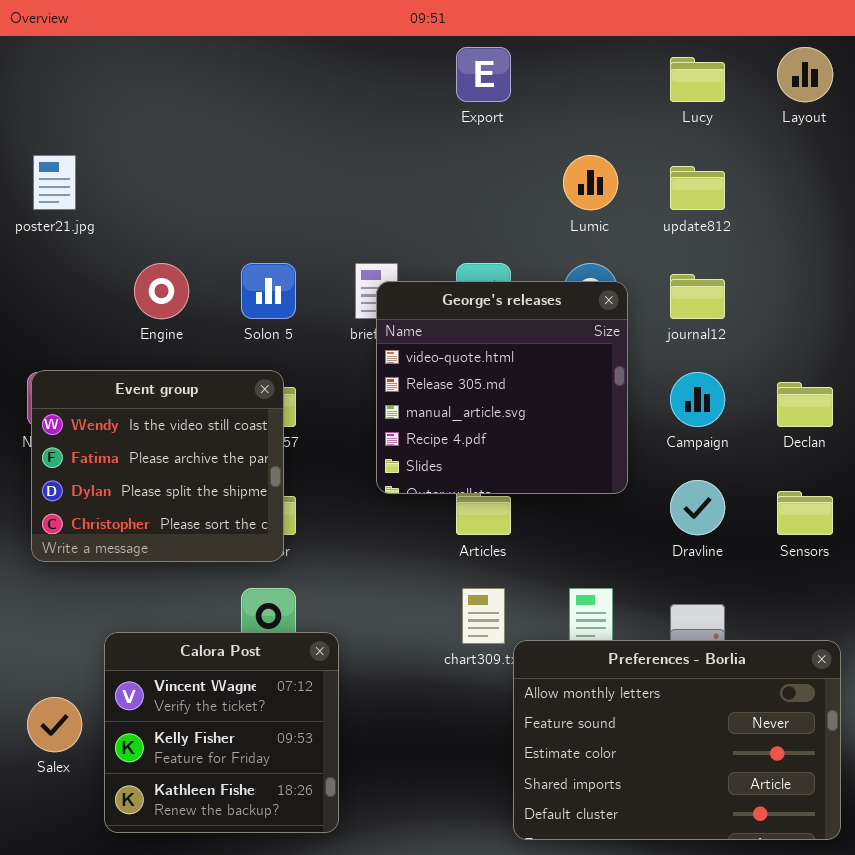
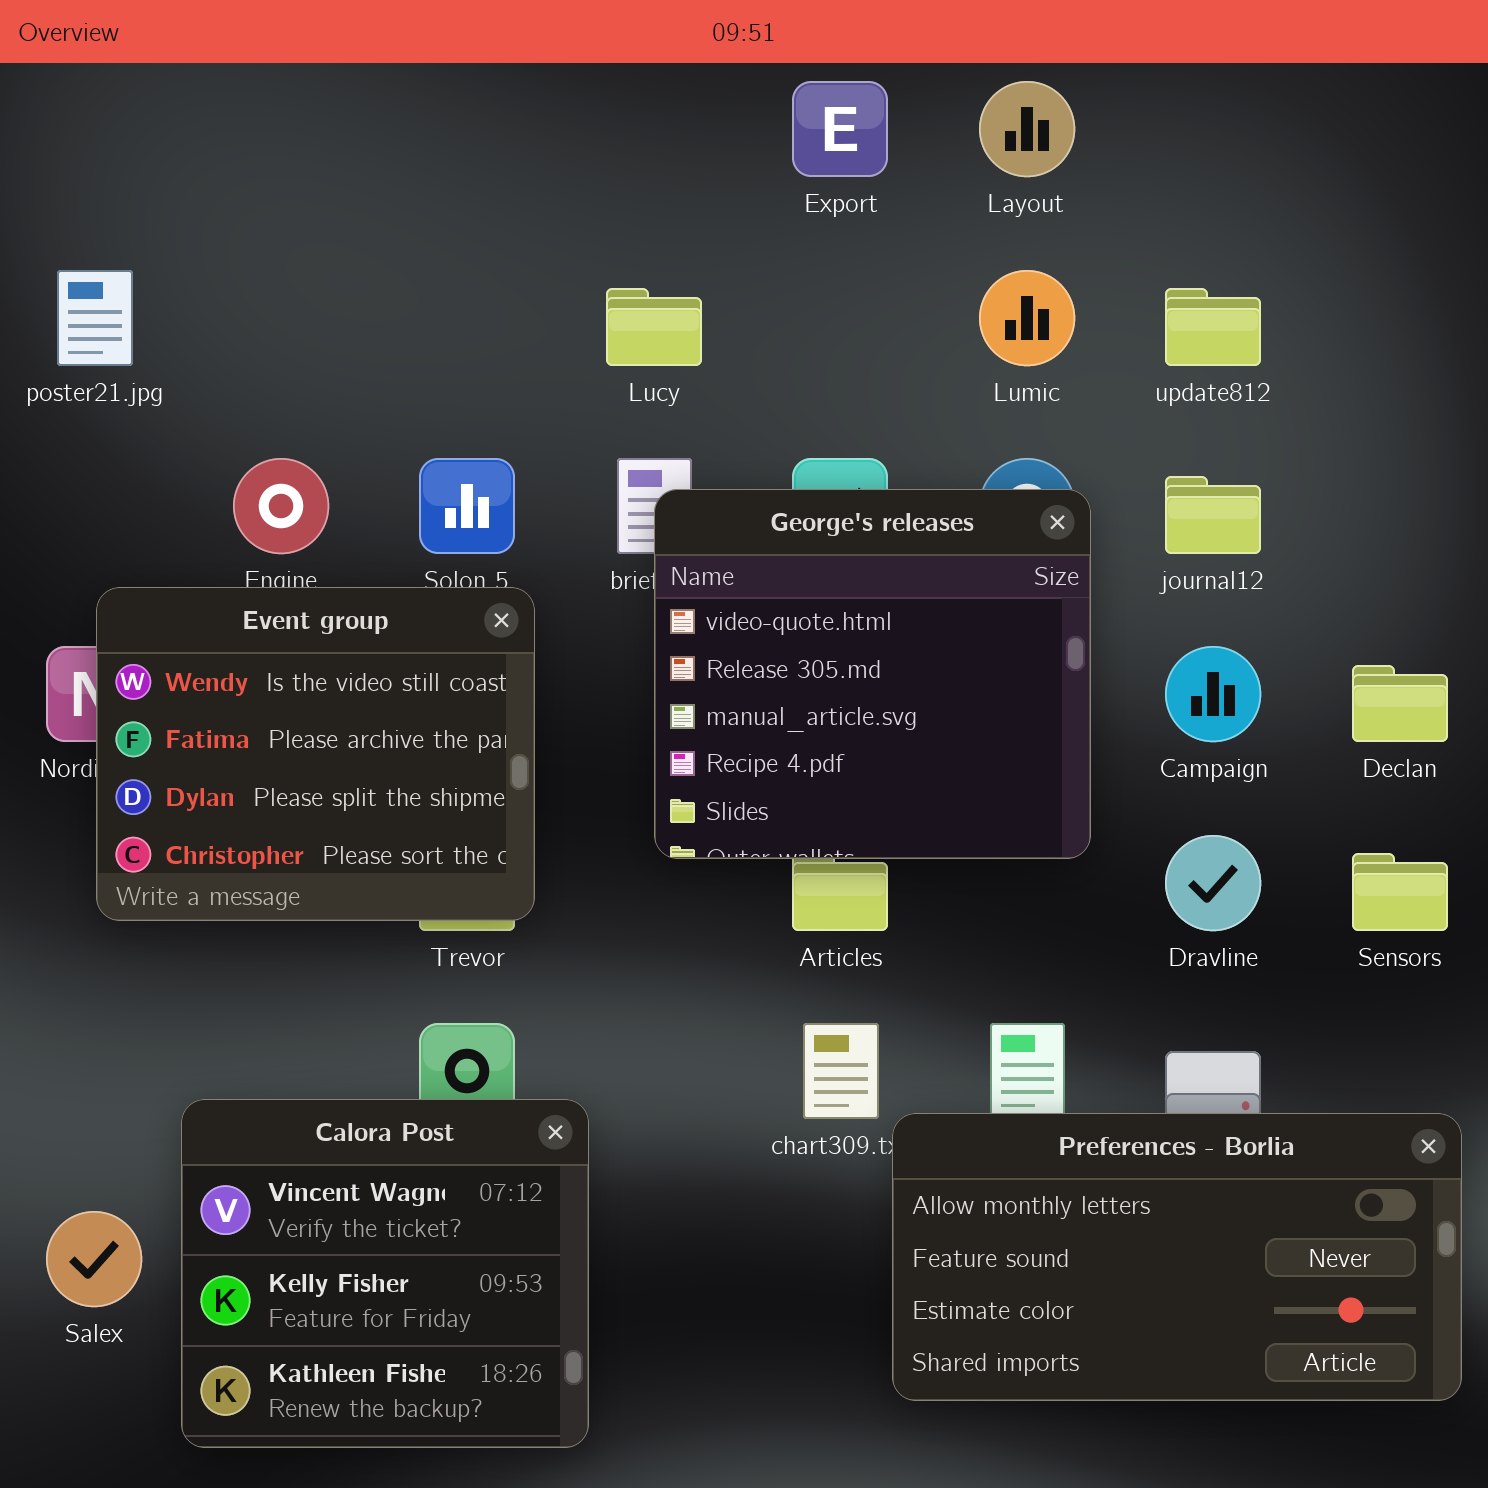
Layout: [777,47,833,102] -> [979,81,1075,177], moved
Lucy: [670,57,725,102] -> [606,288,702,366], moved
Event group: [31,370,284,562] -> [96,587,535,921], moved
Preferences - Borlia: [513,640,841,840] -> [892,1113,1462,1401], resized

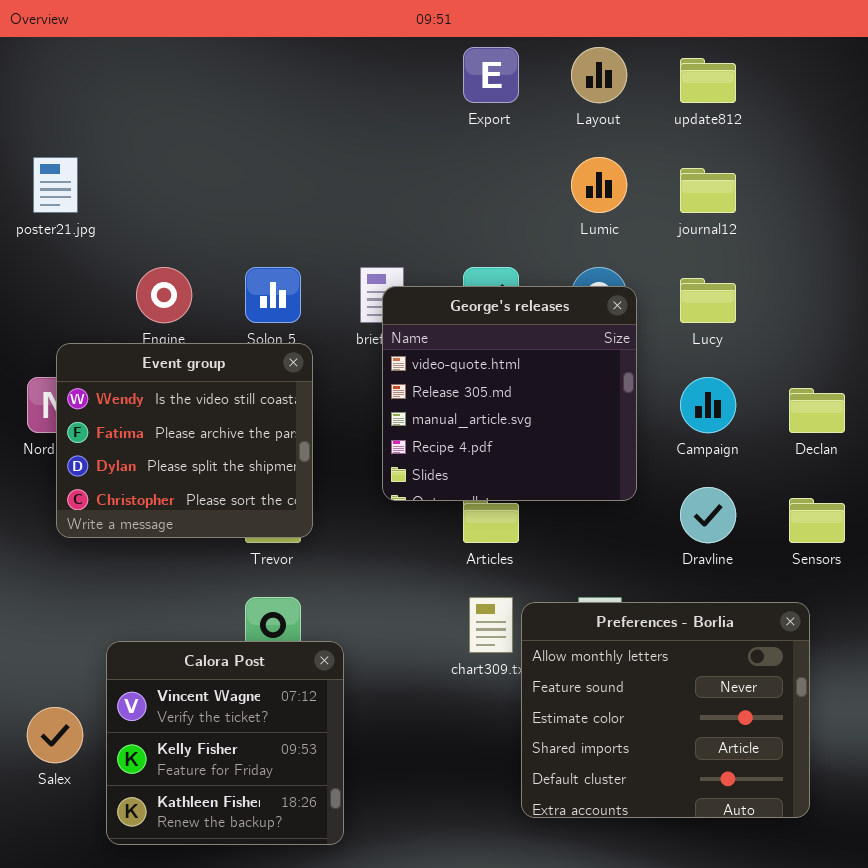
Lucy: [606,288,702,366] -> [680,278,736,323], moved
update812: [1165,288,1261,366] -> [680,58,736,103], moved
journal12: [1165,476,1261,554] -> [680,168,736,213], moved
Preferences - Borlia: [892,1113,1462,1401] -> [521,602,810,818], resized

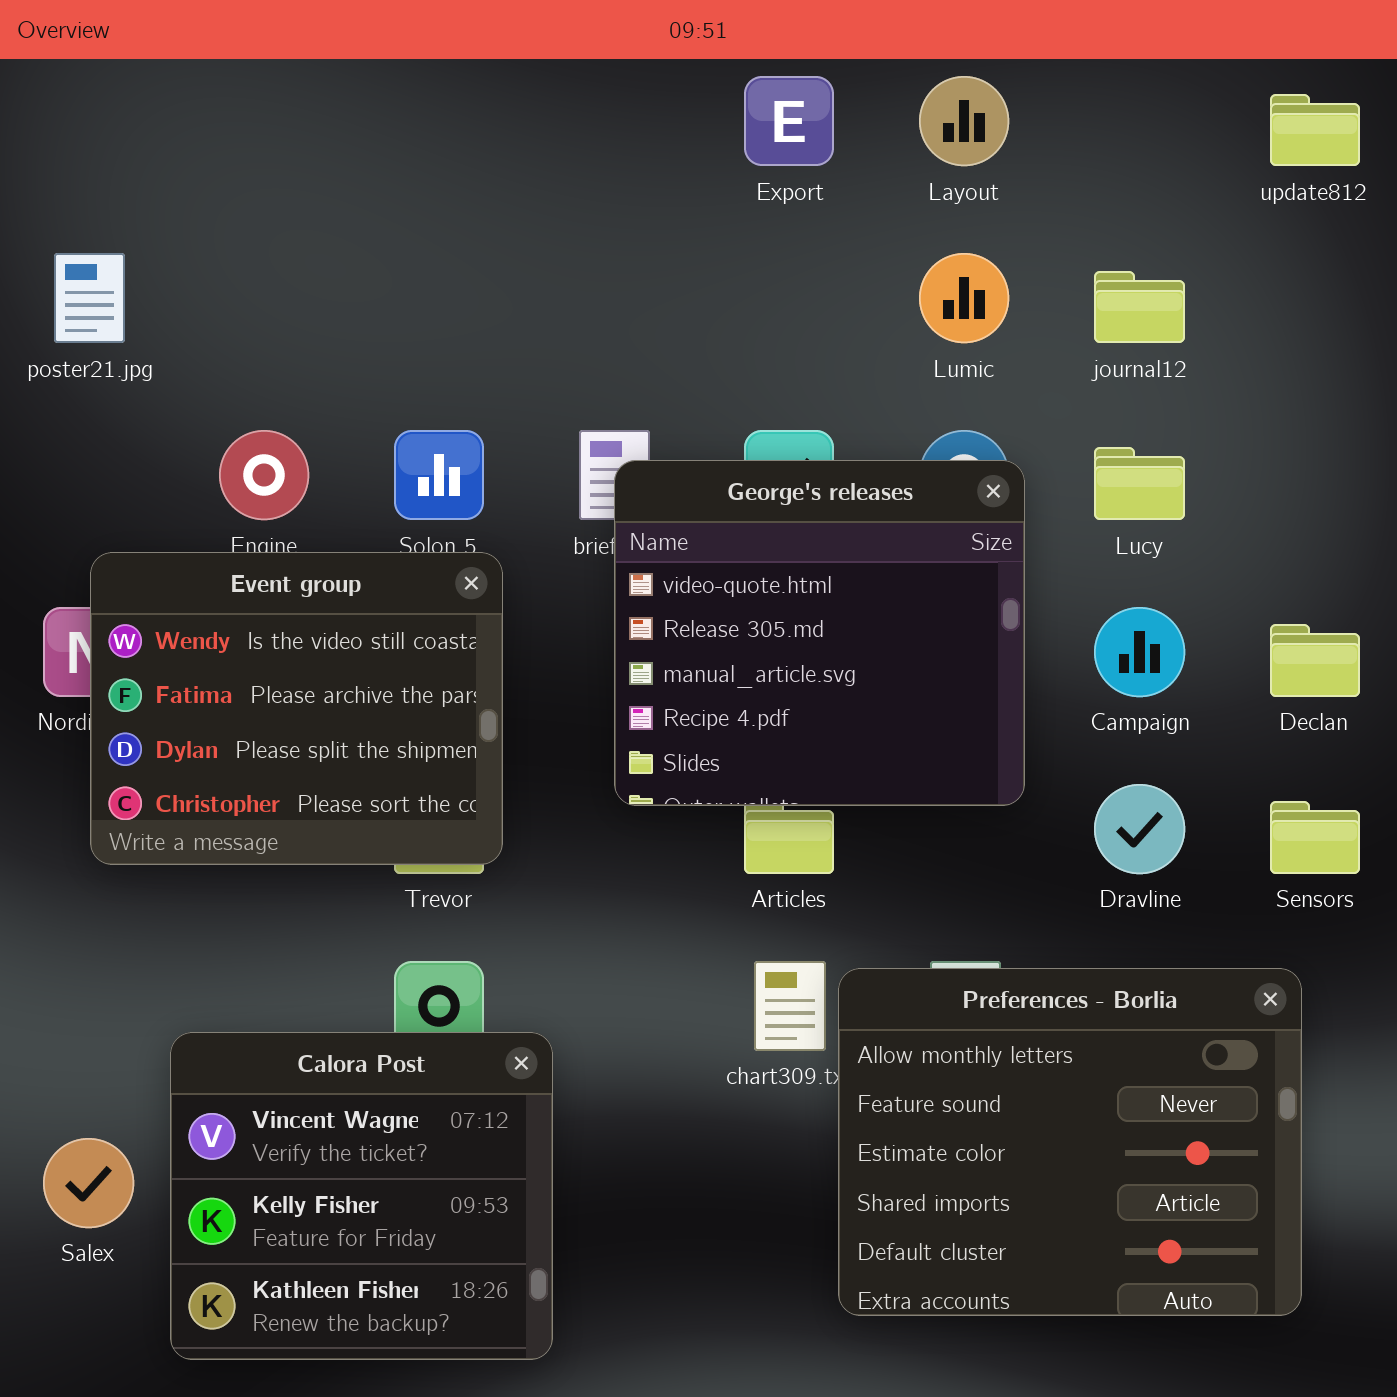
update812: [680,58,736,103] -> [1270,94,1360,166], moved

